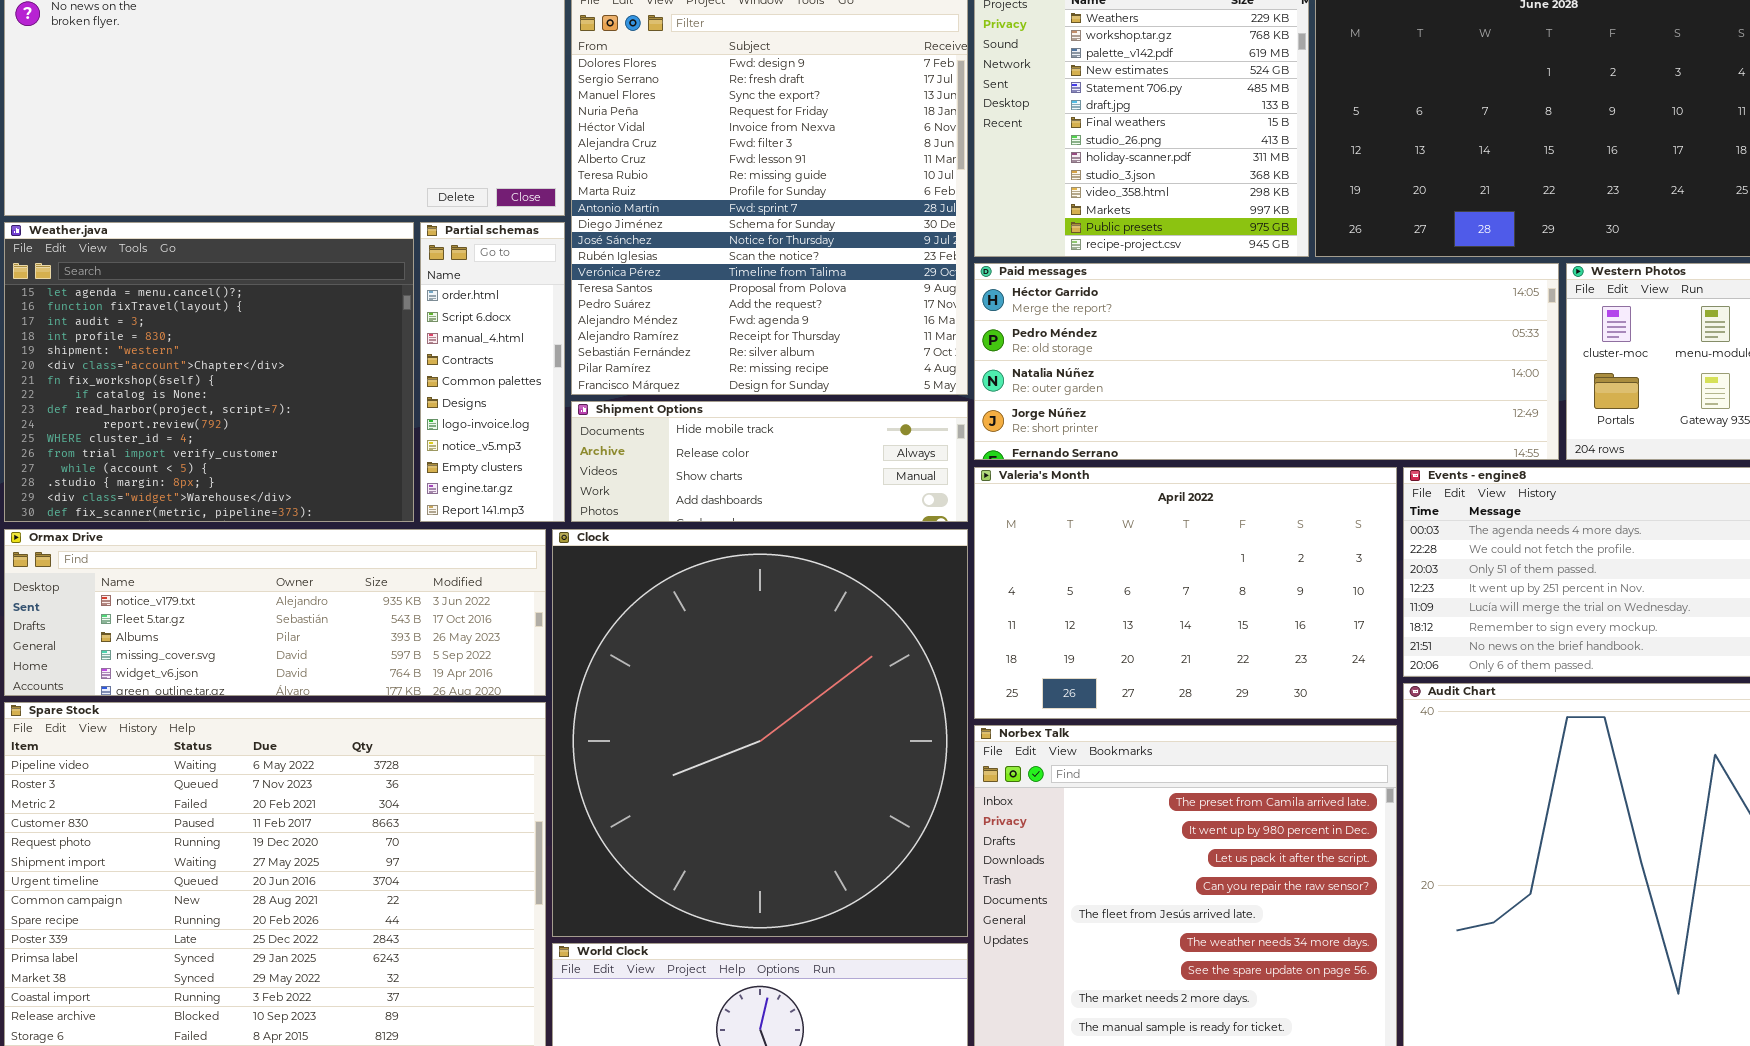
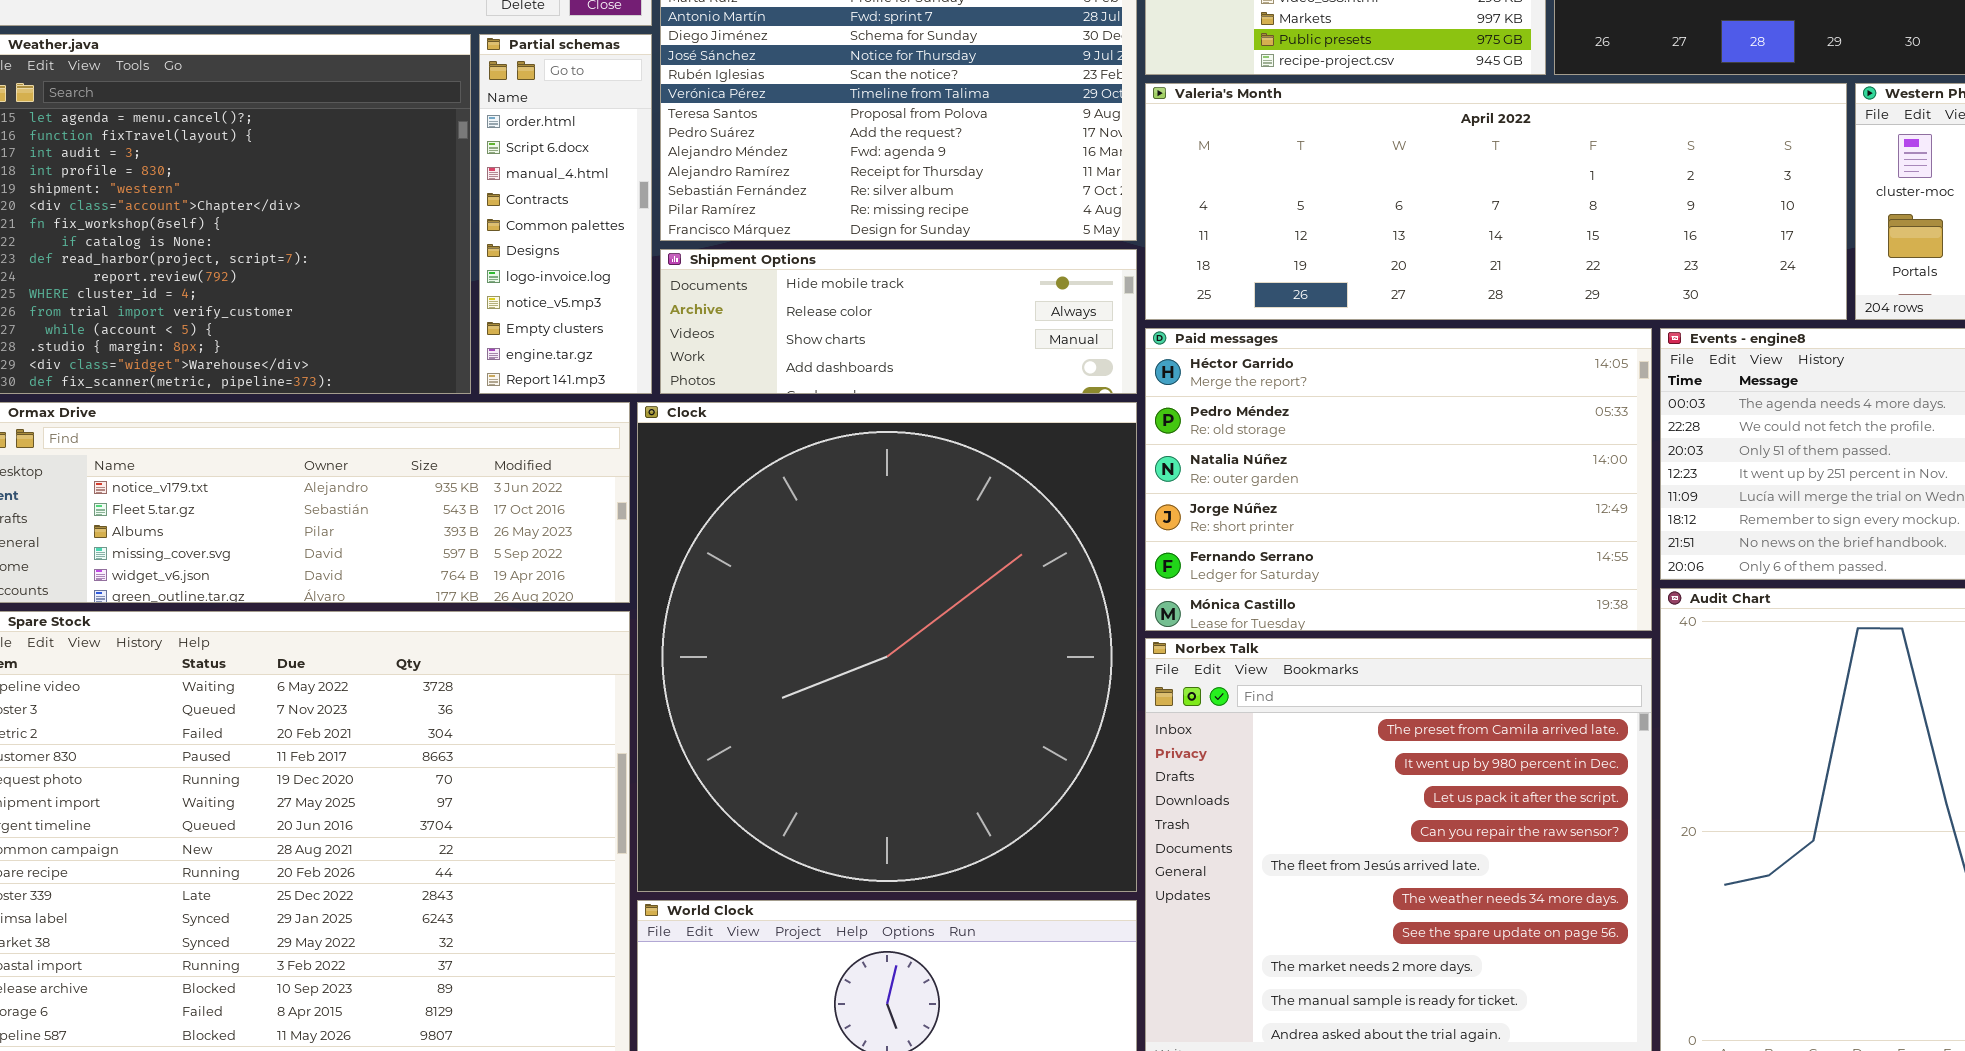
Paid messages: [974,263,1559,460] -> [1145,328,1652,631], moved, resized
Valeria's Month: [974,467,1397,719] -> [1145,83,1847,320], moved, resized

